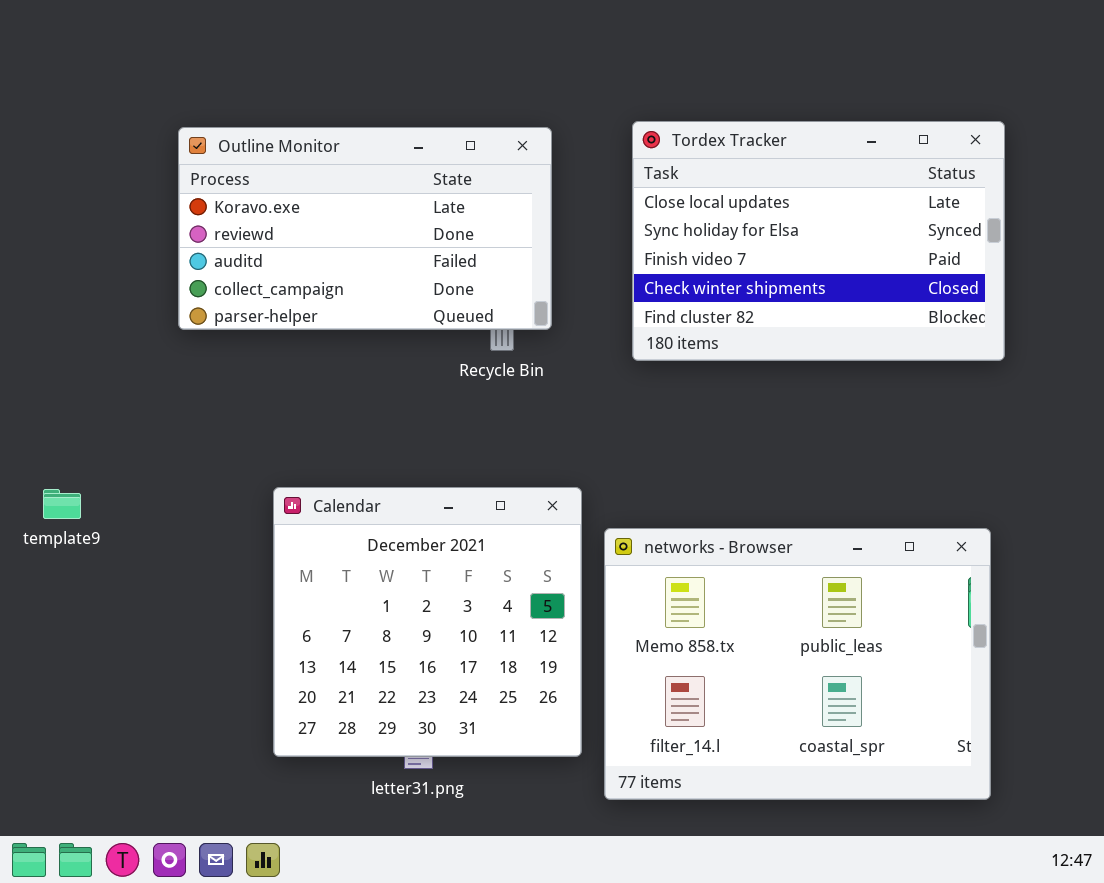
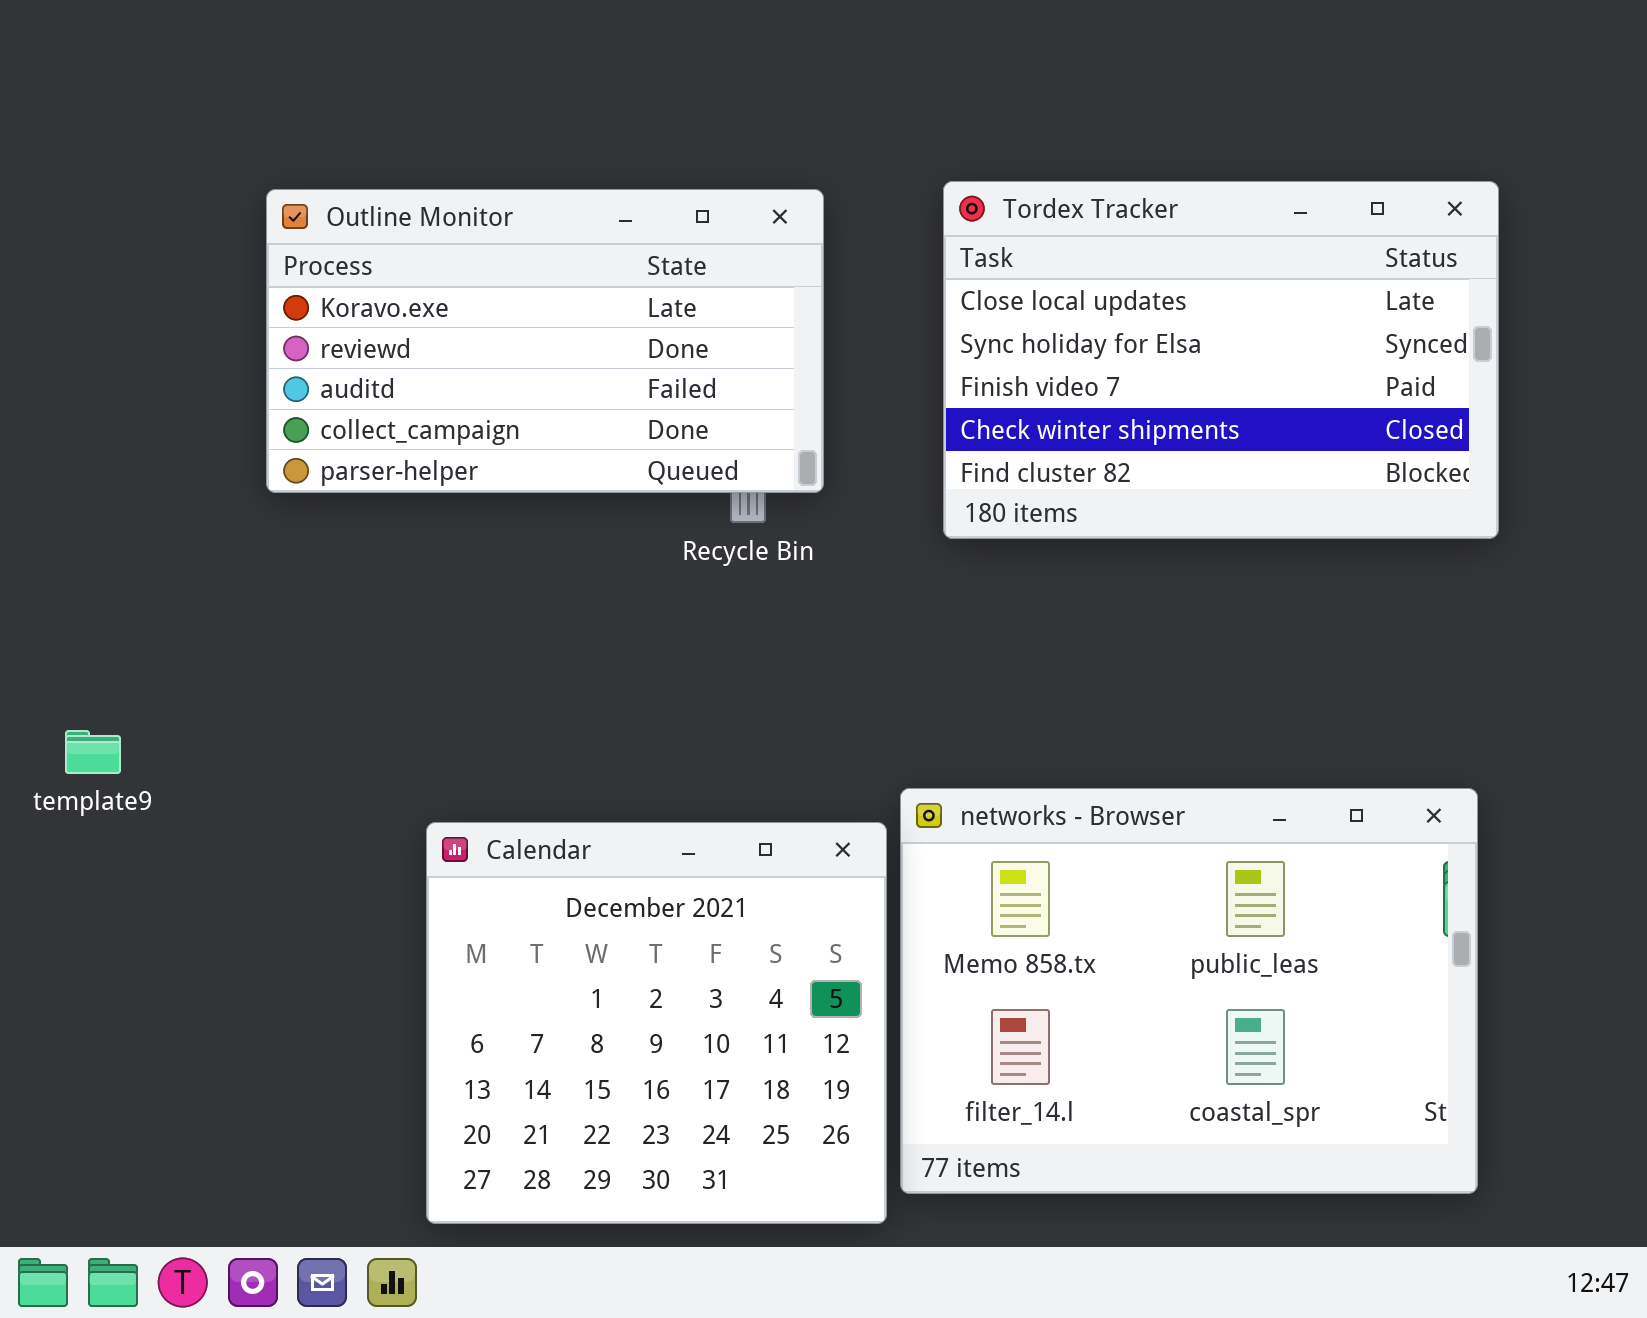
Calendar: [273,487,582,757] -> [426,822,887,1224], moved

